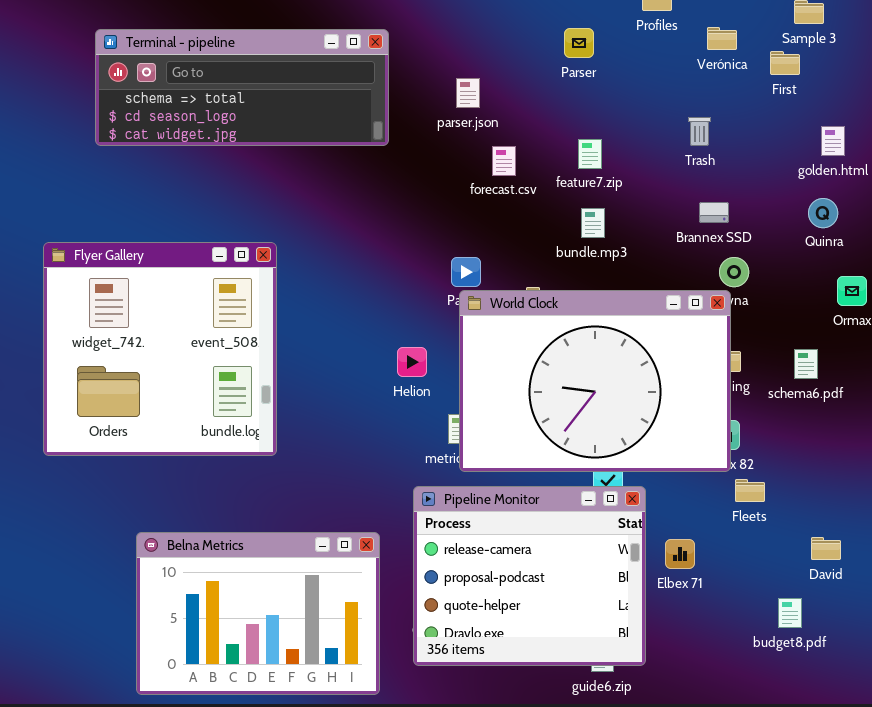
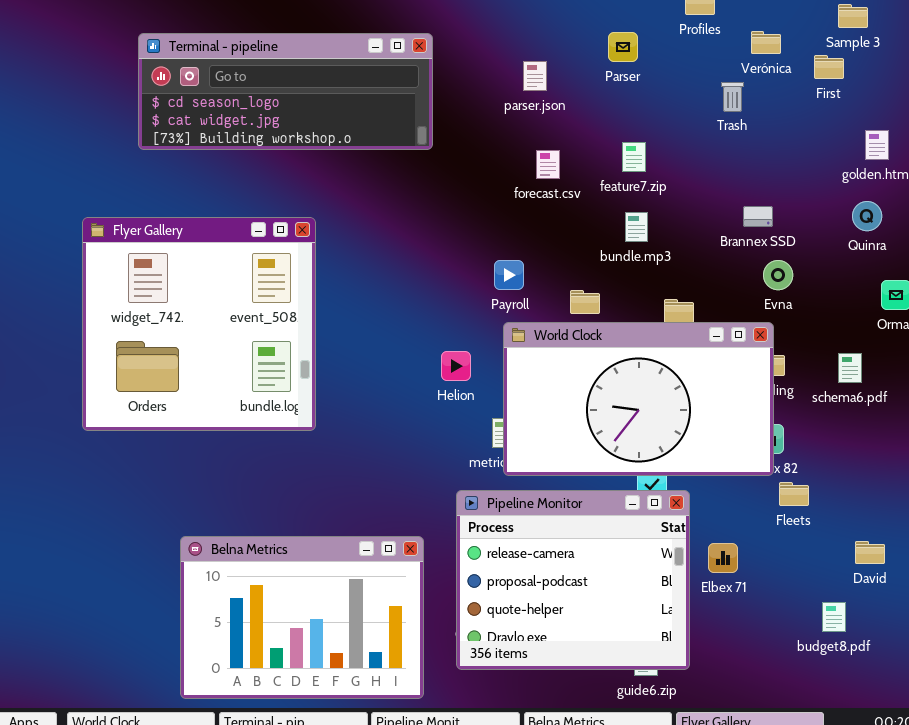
Terminal - pipeline: [95,29,389,146] -> [138,33,433,150], scrolled down 1 row
parser.json: [456,78,480,108] -> [523,61,547,91], moved
Trash: [688,117,711,146] -> [721,82,744,112], moved
Flyer Gallery: [43,242,277,456] -> [82,217,316,431], moved
World Clock: [459,290,731,472] -> [503,322,774,476], resized

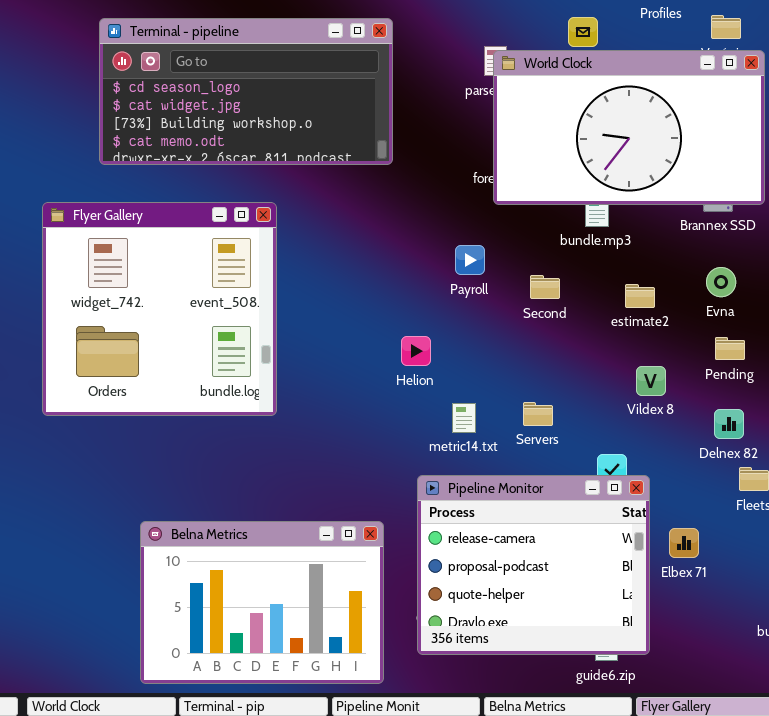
Terminal - pipeline: [138,33,433,150] -> [99,18,393,165], resized
Evna: [763,260,793,290] -> [706,267,736,297], moved
World Clock: [503,322,774,476] -> [493,50,765,205], moved

